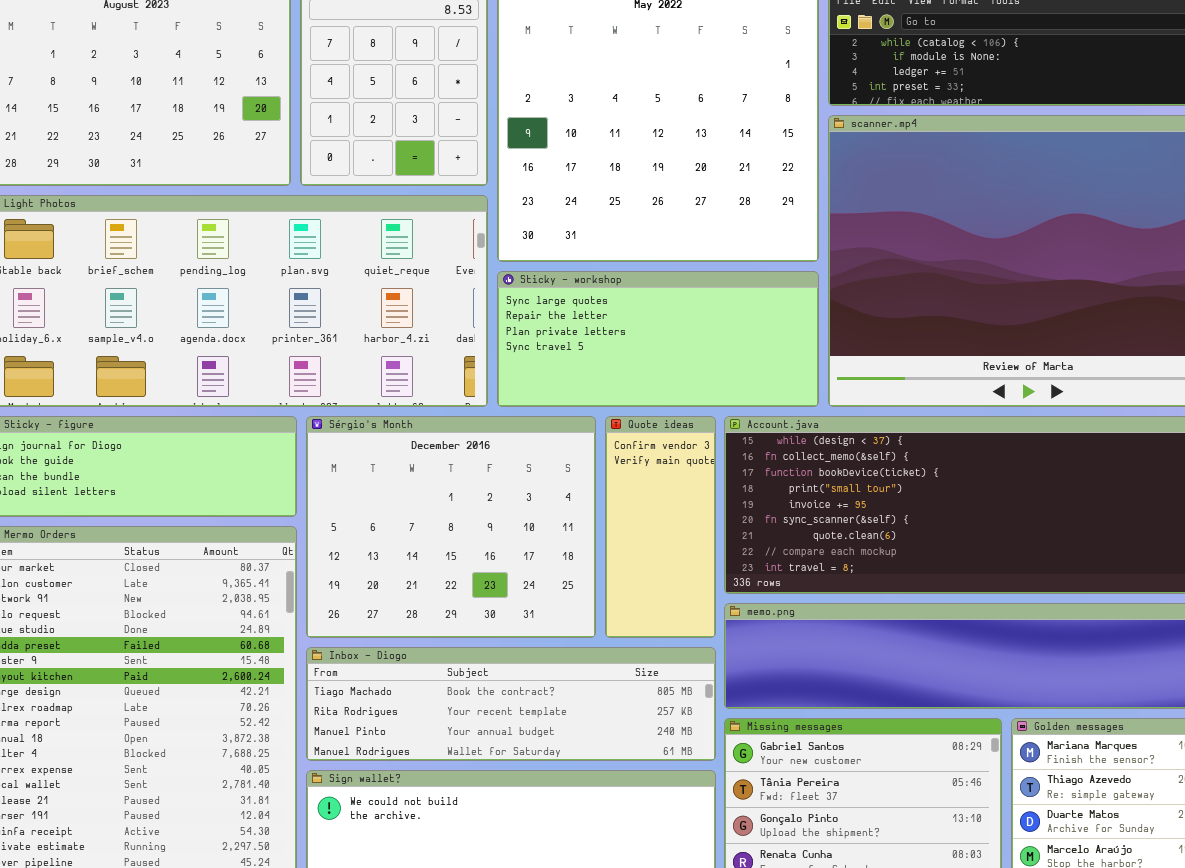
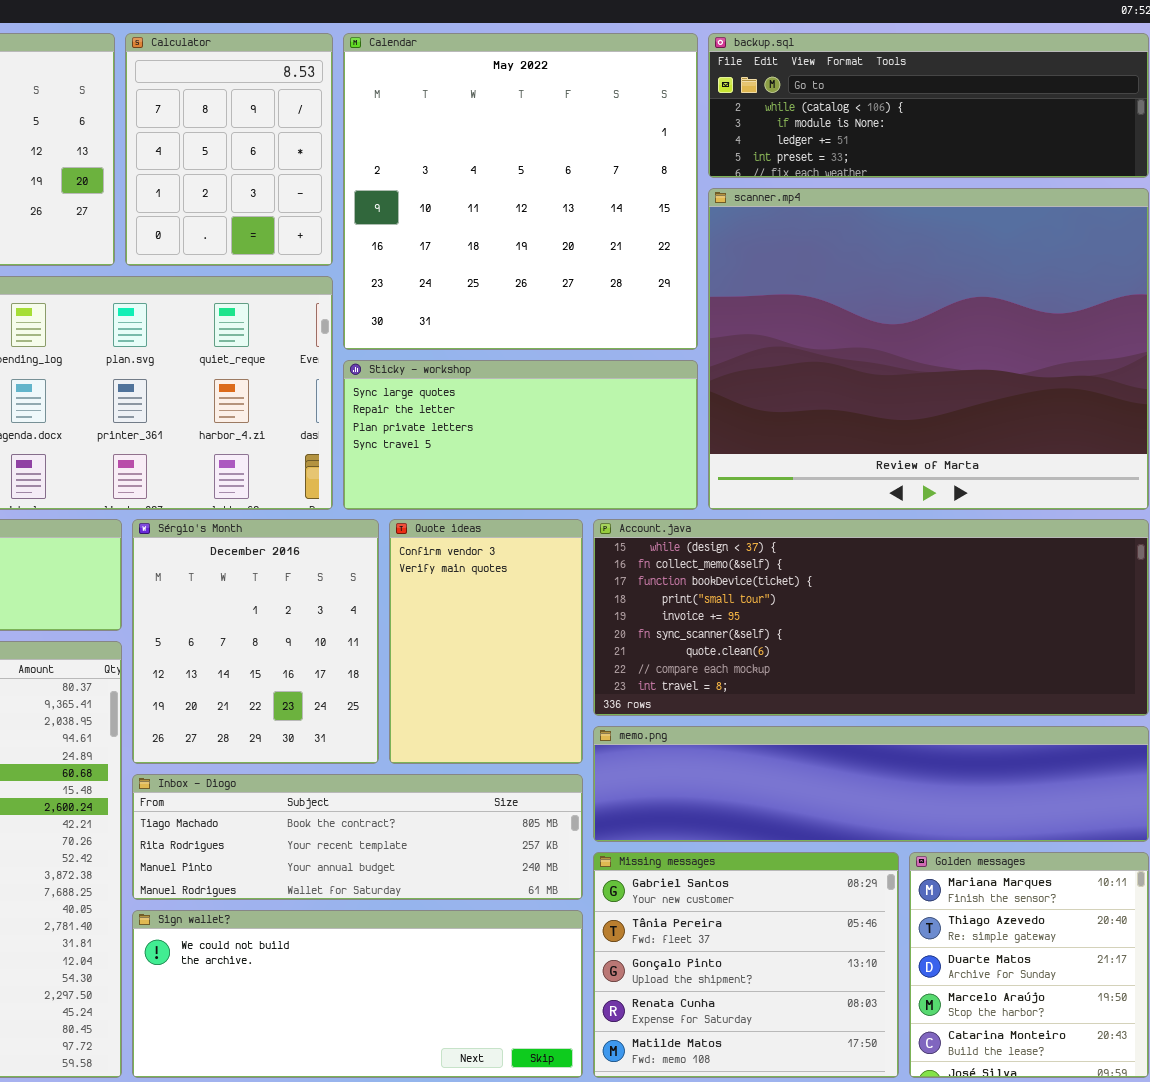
Sérgio's Month: [306,416,596,638] -> [132,519,379,764], resized
Quote ideas: [605,416,716,638] -> [389,519,583,764], resized

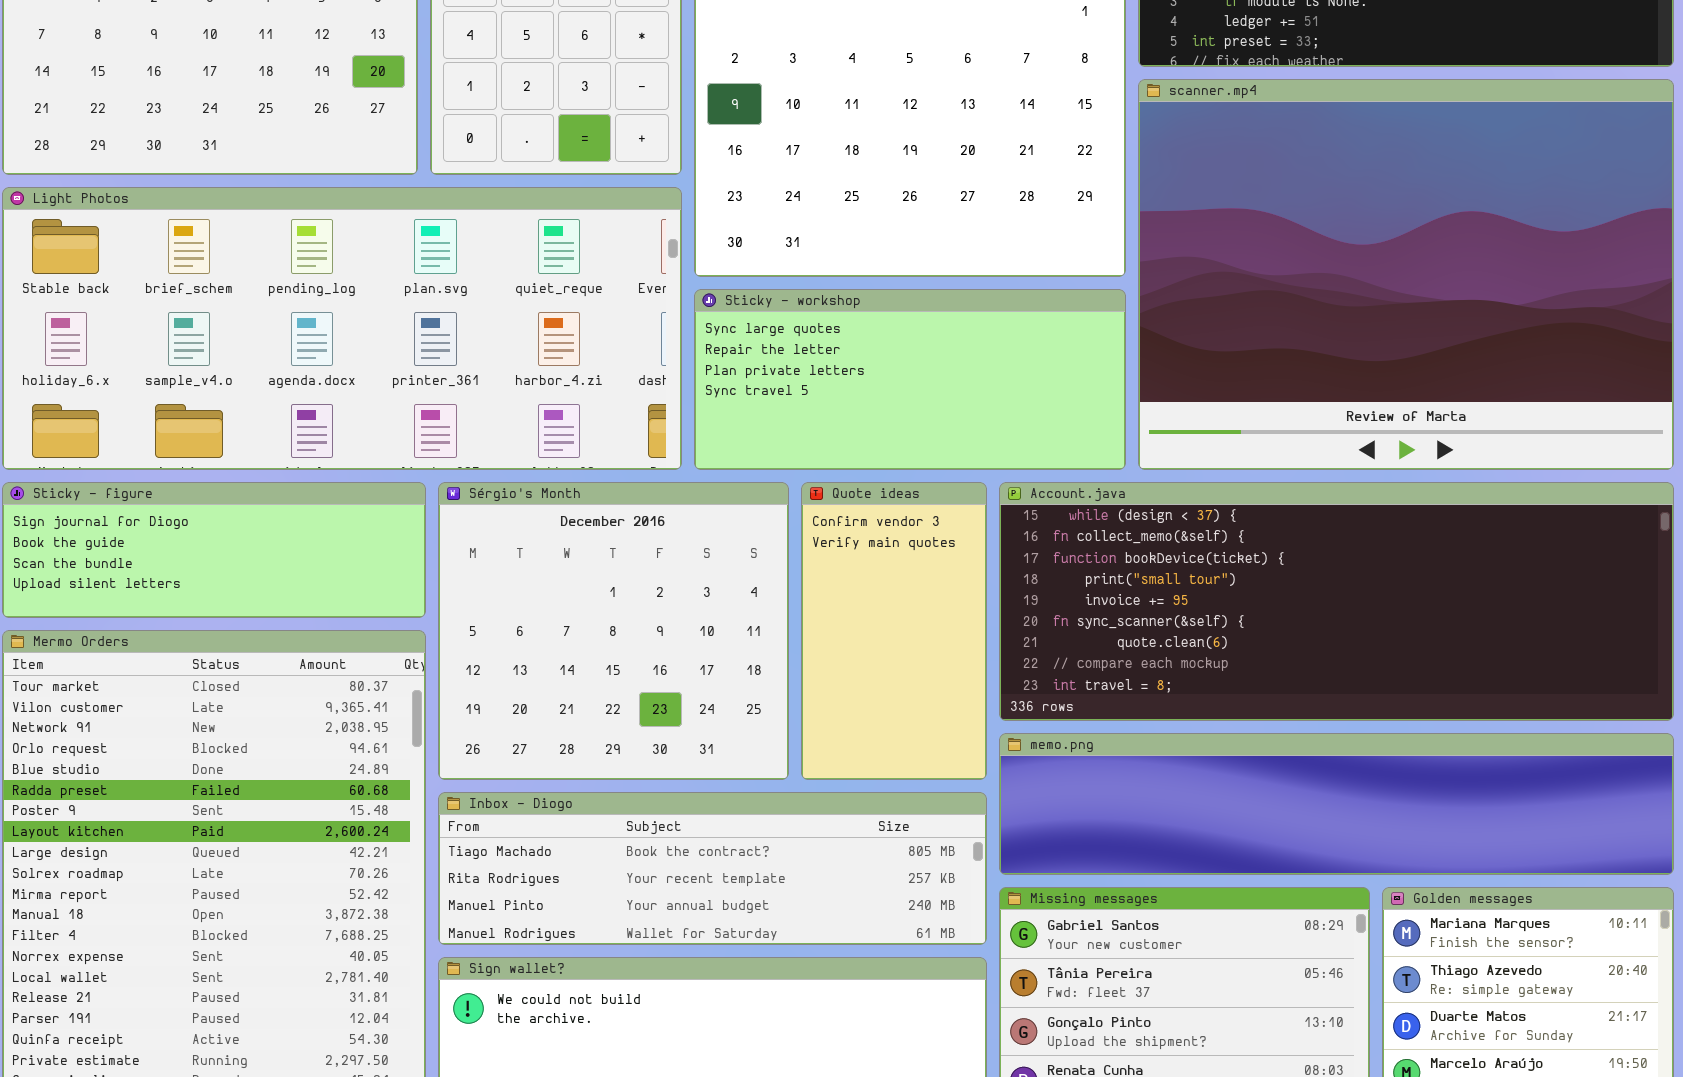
Sérgio's Month: [132,519,379,764] -> [438,482,789,780], resized
Quote ideas: [389,519,583,764] -> [801,482,987,780], resized

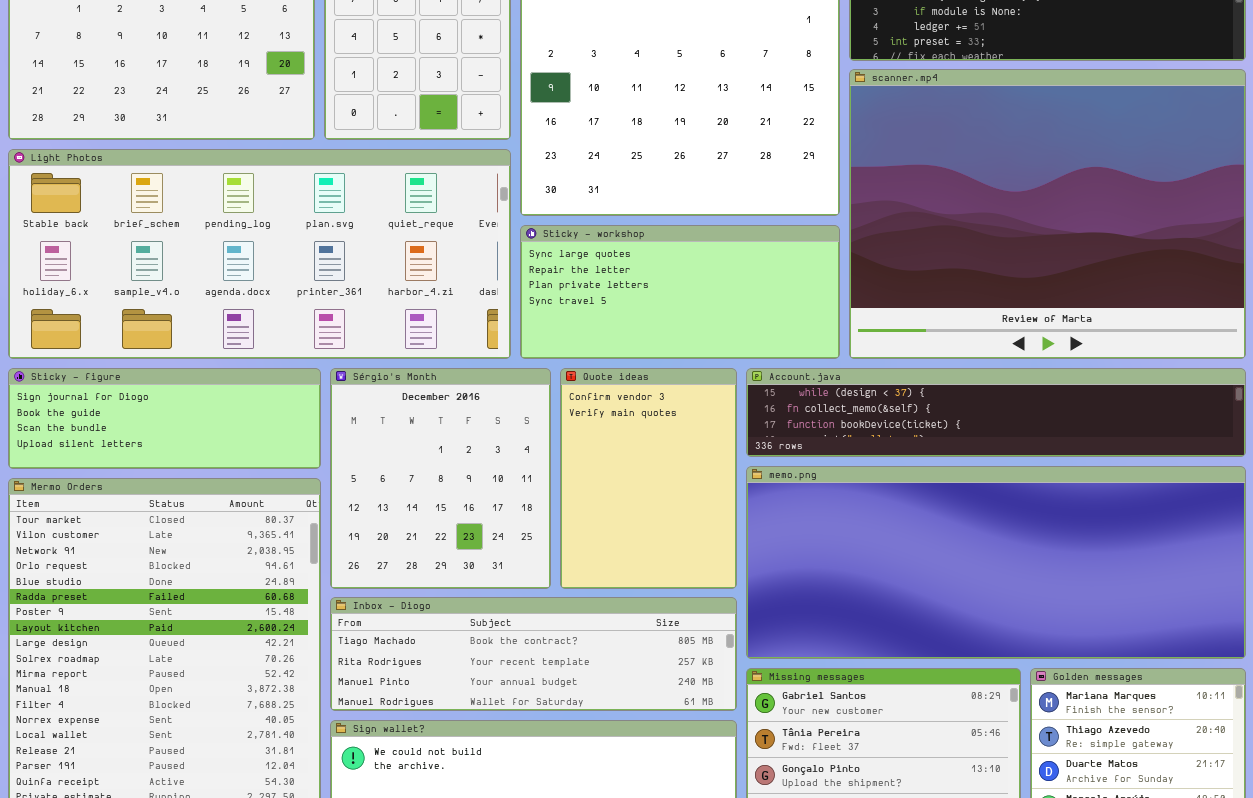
Sérgio's Month: [438,482,789,780] -> [330,368,551,589], resized
Quote ideas: [801,482,987,780] -> [560,368,737,589], resized
Account.java: [999,482,1674,721] -> [746,368,1246,457], resized
memo.png: [999,733,1674,875] -> [746,466,1246,659], resized

